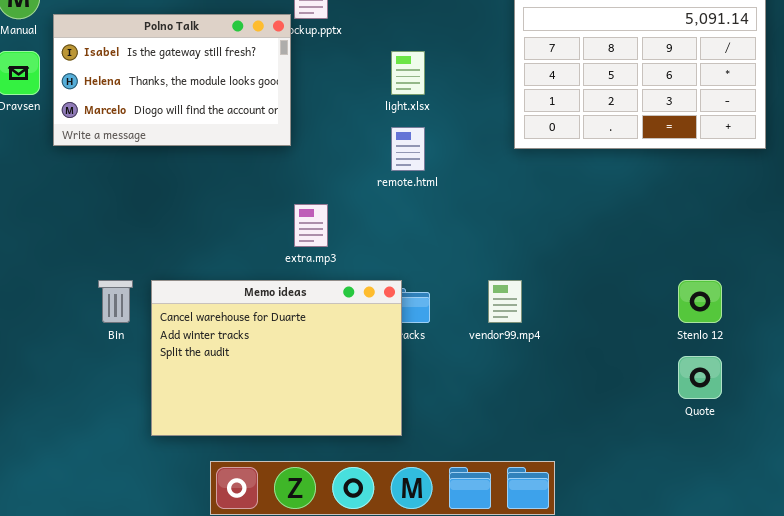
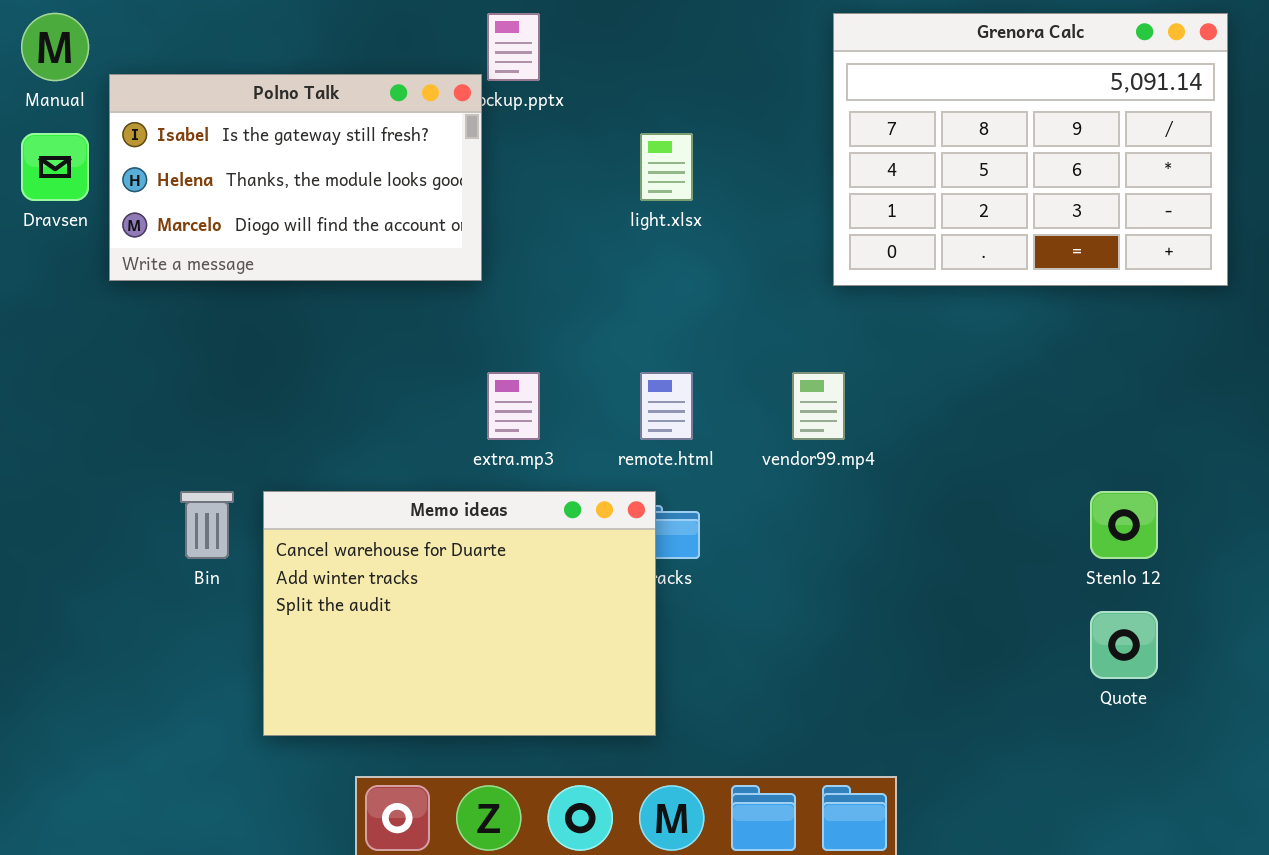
remote.html: [391,127,425,171] -> [640,372,693,440], moved
vendor99.mp4: [488,280,522,323] -> [792,372,845,440], moved

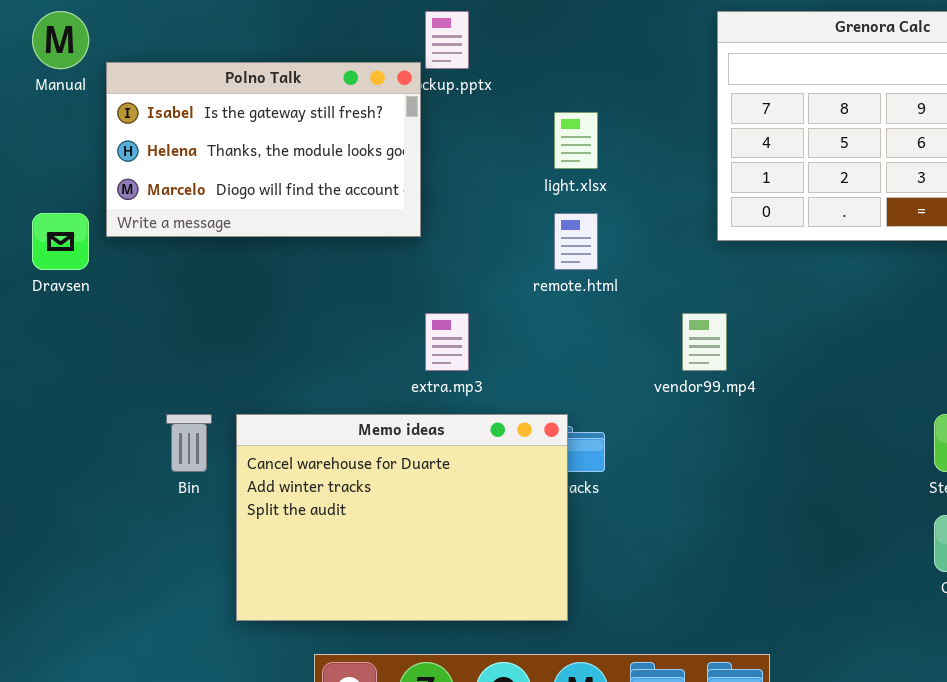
Dravsen: [21,133,89,201] -> [32,213,89,270], moved
remote.html: [640,372,693,440] -> [554,213,598,270], moved

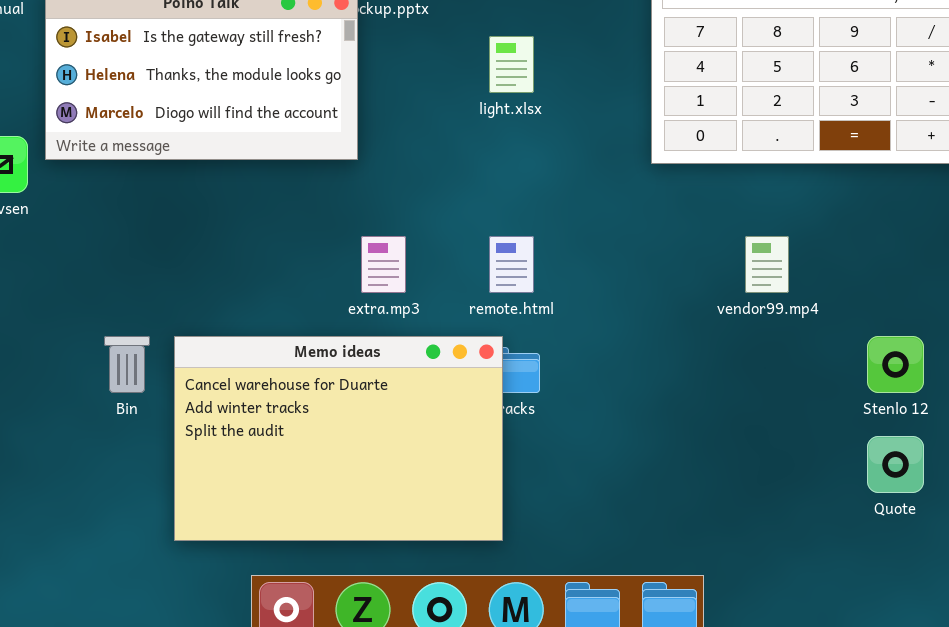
remote.html: [554,213,598,270] -> [489,236,534,293], moved
vendor99.mp4: [682,313,727,371] -> [745,236,789,293], moved

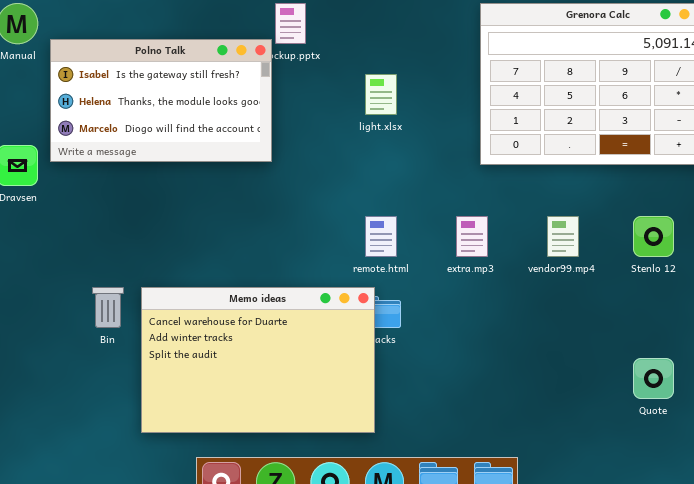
extra.mp3: [361,236,406,293] -> [456,216,488,257], moved
Stenlo 12: [867,336,924,393] -> [633,216,674,257], moved

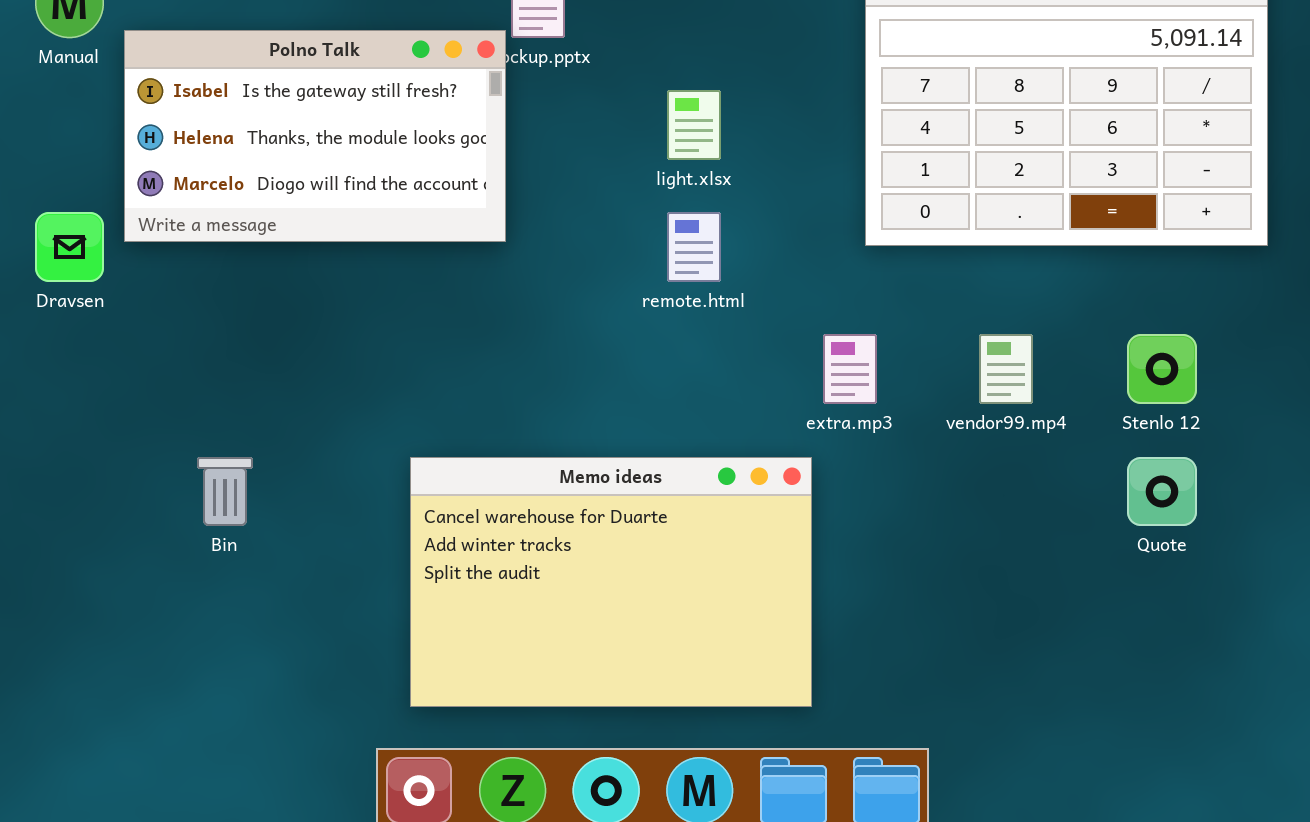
remote.html: [365,216,397,257] -> [667,212,721,282], moved
Memo ideas: [141,287,375,433] -> [410,457,812,707], moved
Quote: [633,358,674,399] -> [1127,457,1197,526], moved

